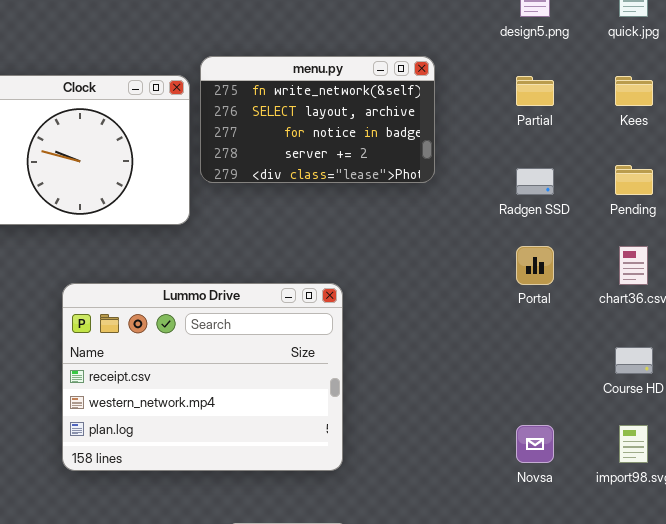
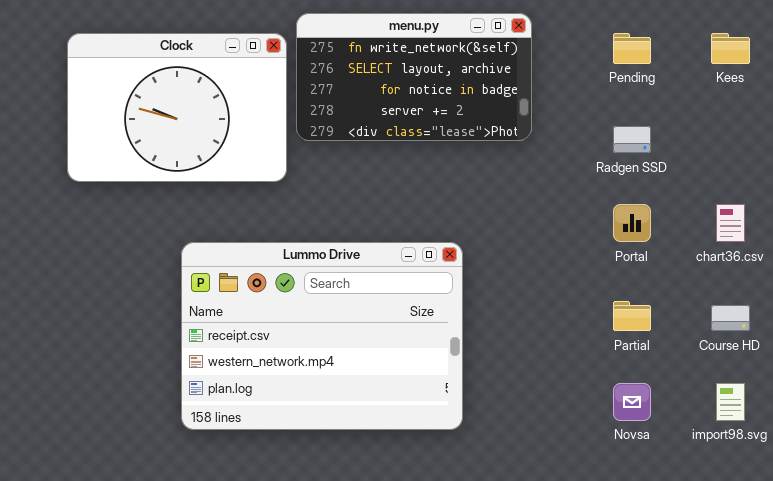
Partial: [516,76,554,106] -> [613,301,651,331], moved
Pending: [615,165,653,195] -> [613,33,651,64], moved
Lummo Drive: [62,283,343,471] -> [181,242,463,430], moved

